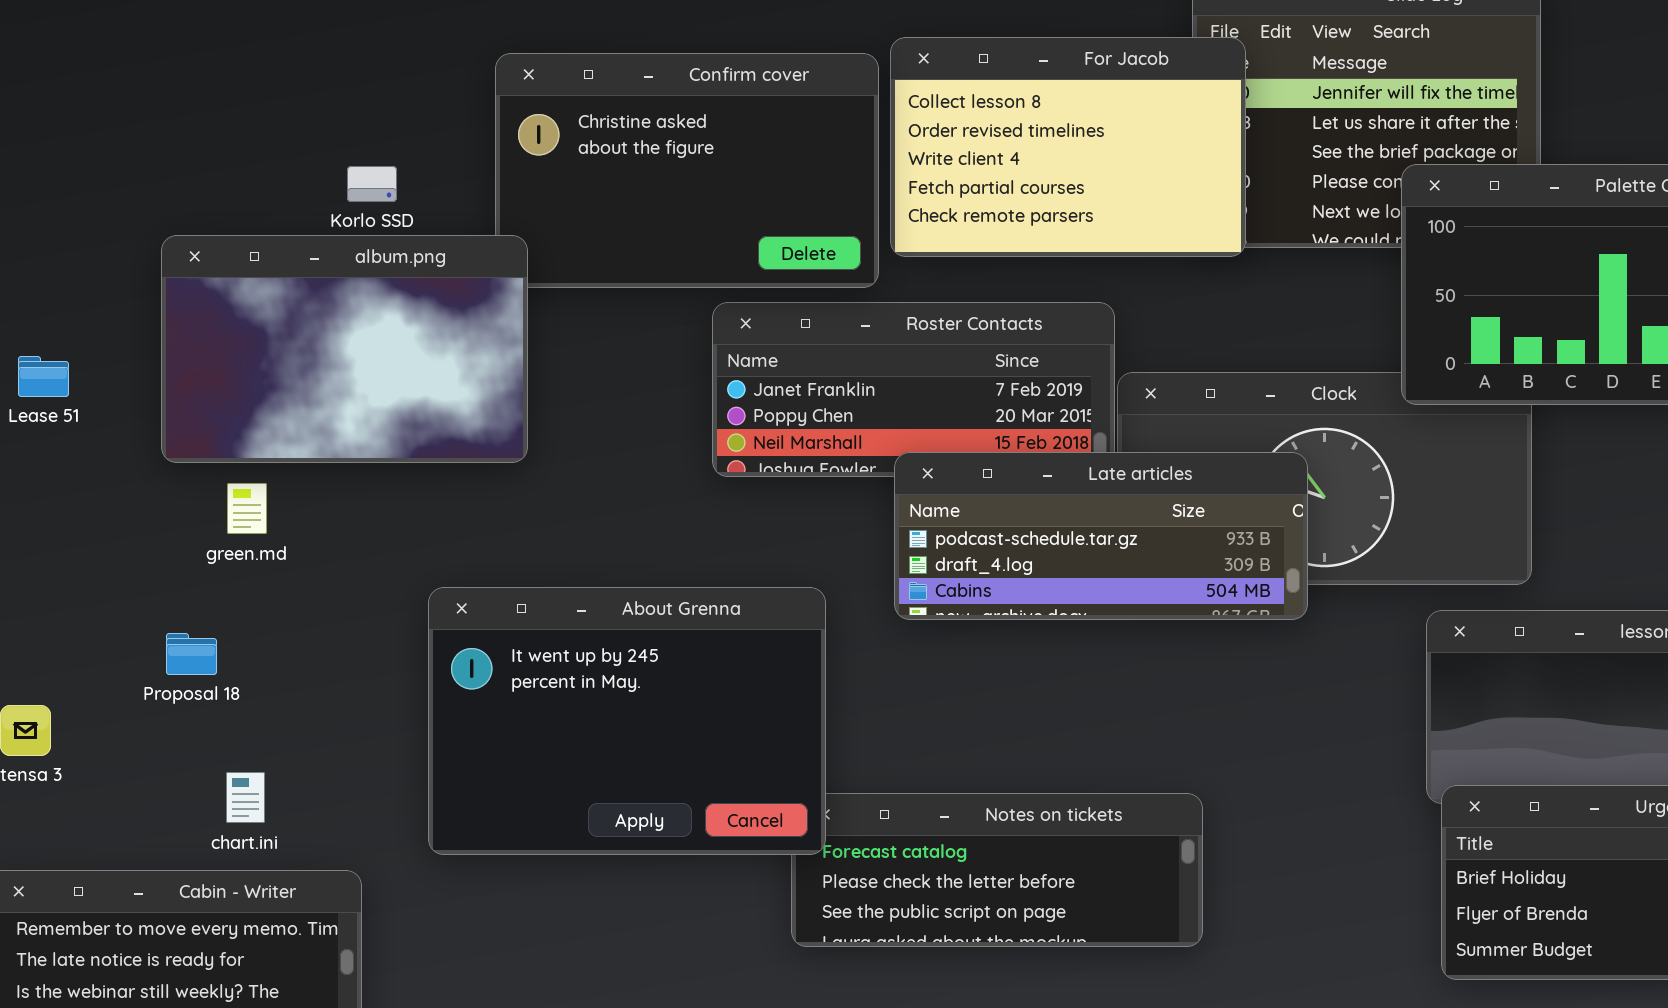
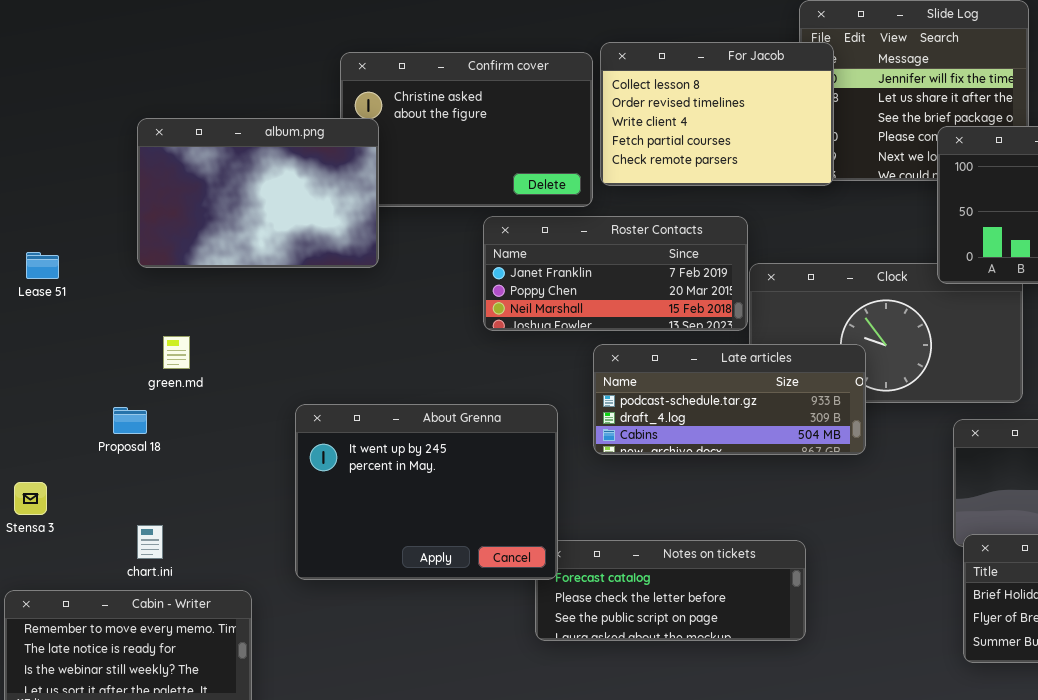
album.png: [161,235,528,463] -> [137,118,379,268], moved
Late articles: [894,452,1308,620] -> [593,344,866,455], moved
Proposal 18: [166,633,217,675] -> [113,407,147,434], moved
chart.ini: [226,772,265,823] -> [137,525,163,559], moved

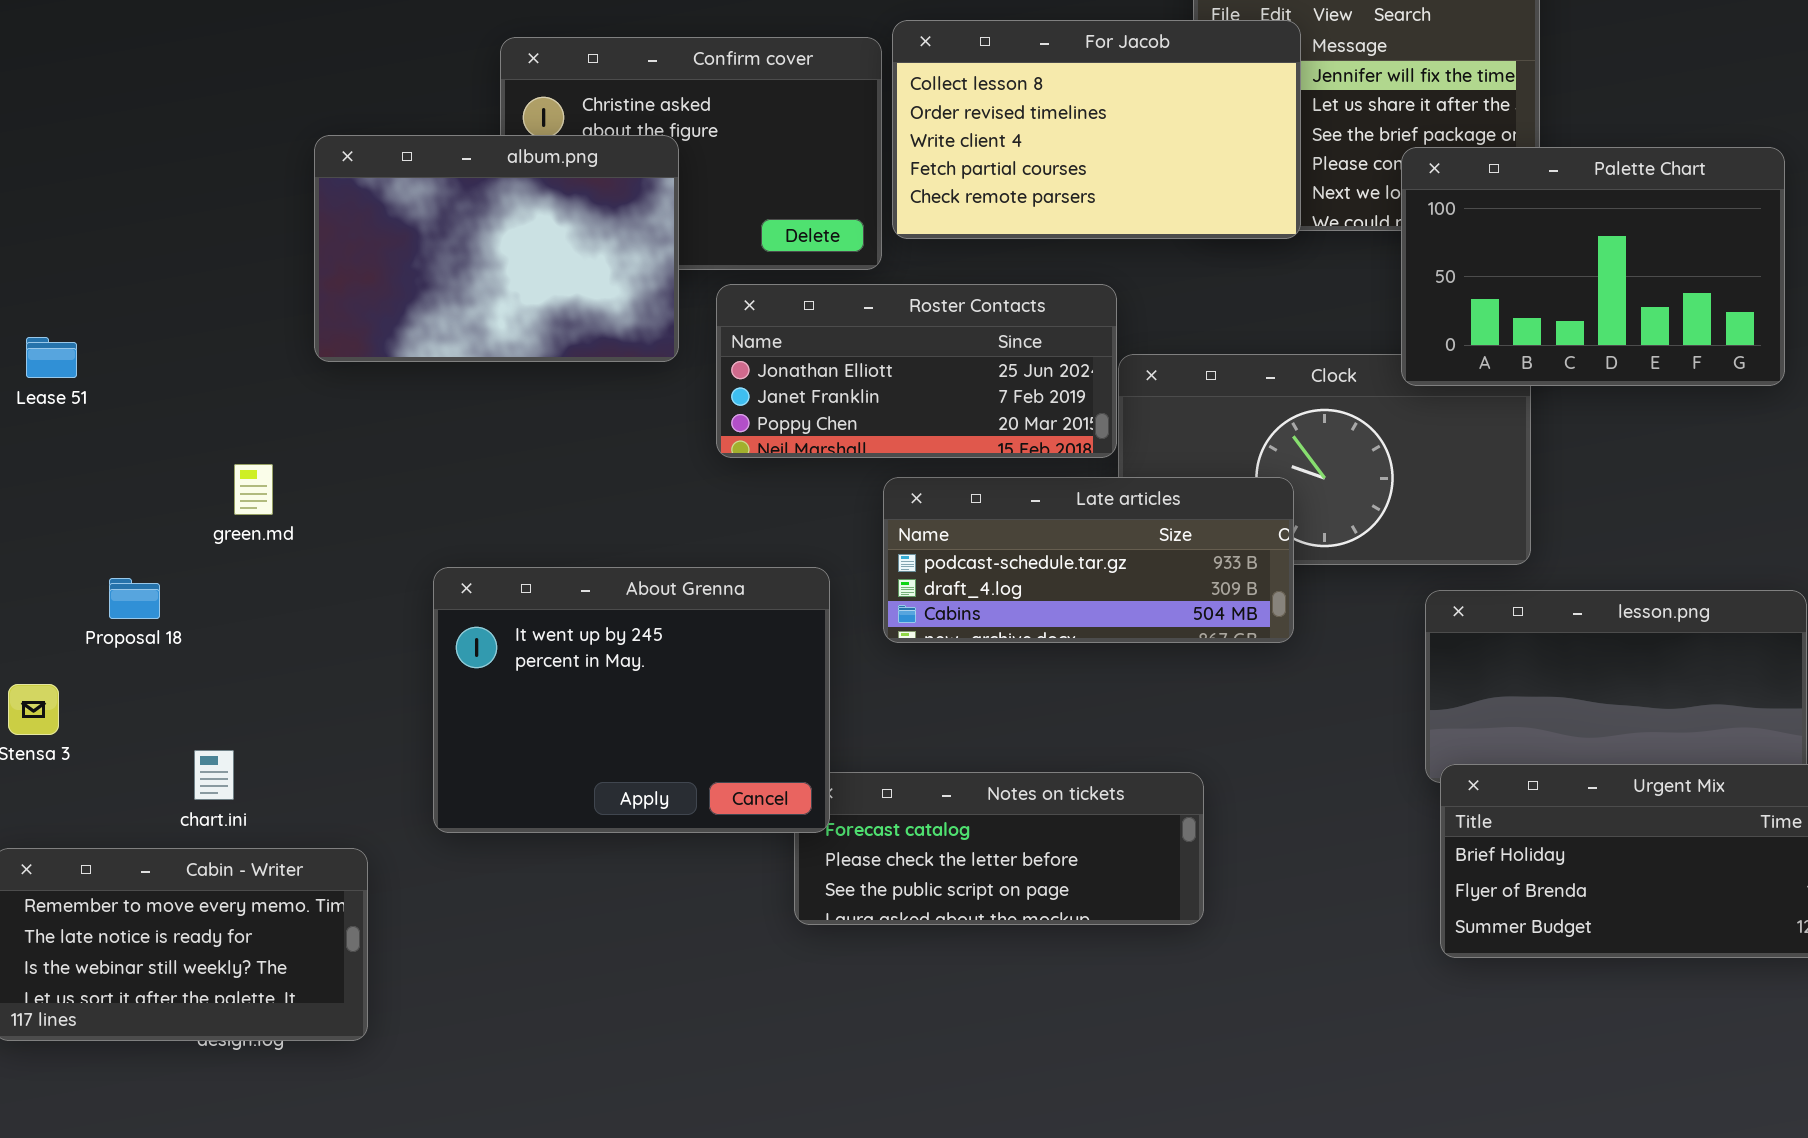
For Jacob: [600,42,834,186] -> [892,20,1301,239], resized
album.png: [137,118,379,268] -> [314,135,679,362], moved
Roster Contacts: [483,216,748,331] -> [716,284,1117,458], scrolled up 1 row
Proposal 18: [113,407,147,434] -> [109,578,160,619], moved

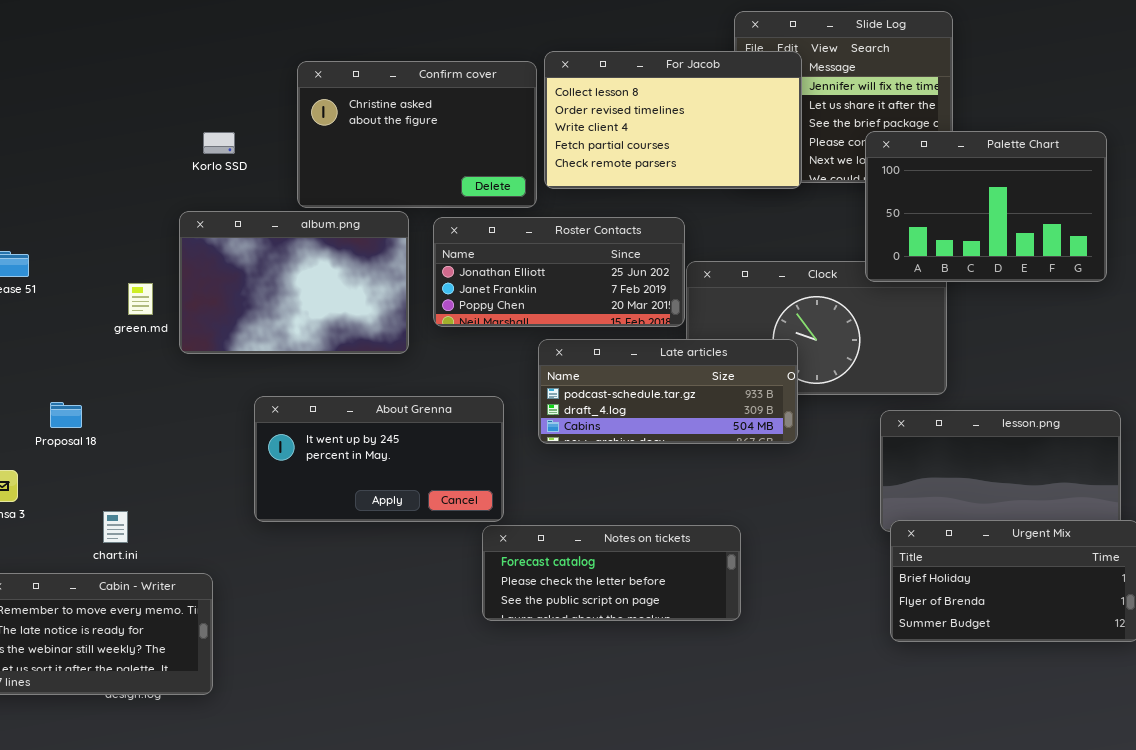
album.png: [314,135,679,362] -> [179,211,409,354], moved
green.md: [234,464,273,515] -> [128,283,153,315], moved
About Grenna: [433,567,830,833] -> [254,396,504,522], resized

